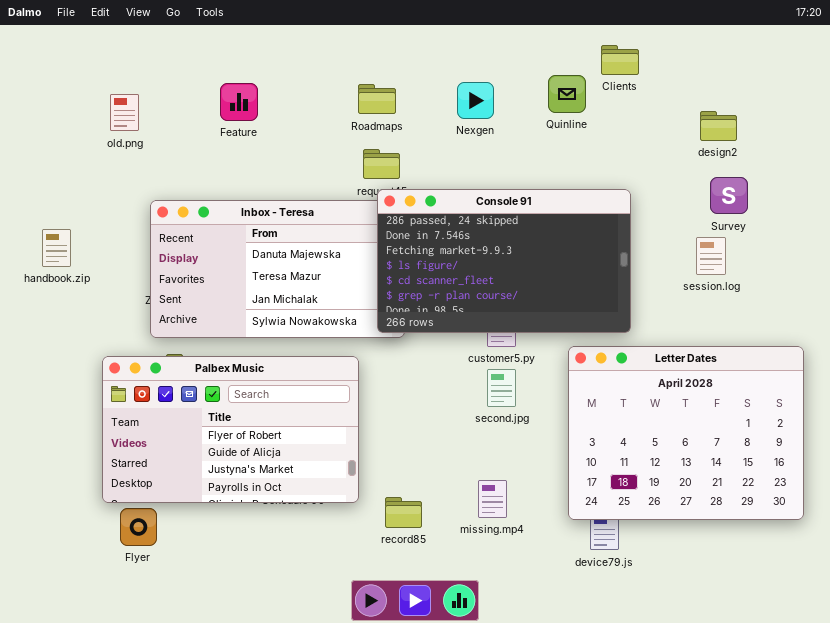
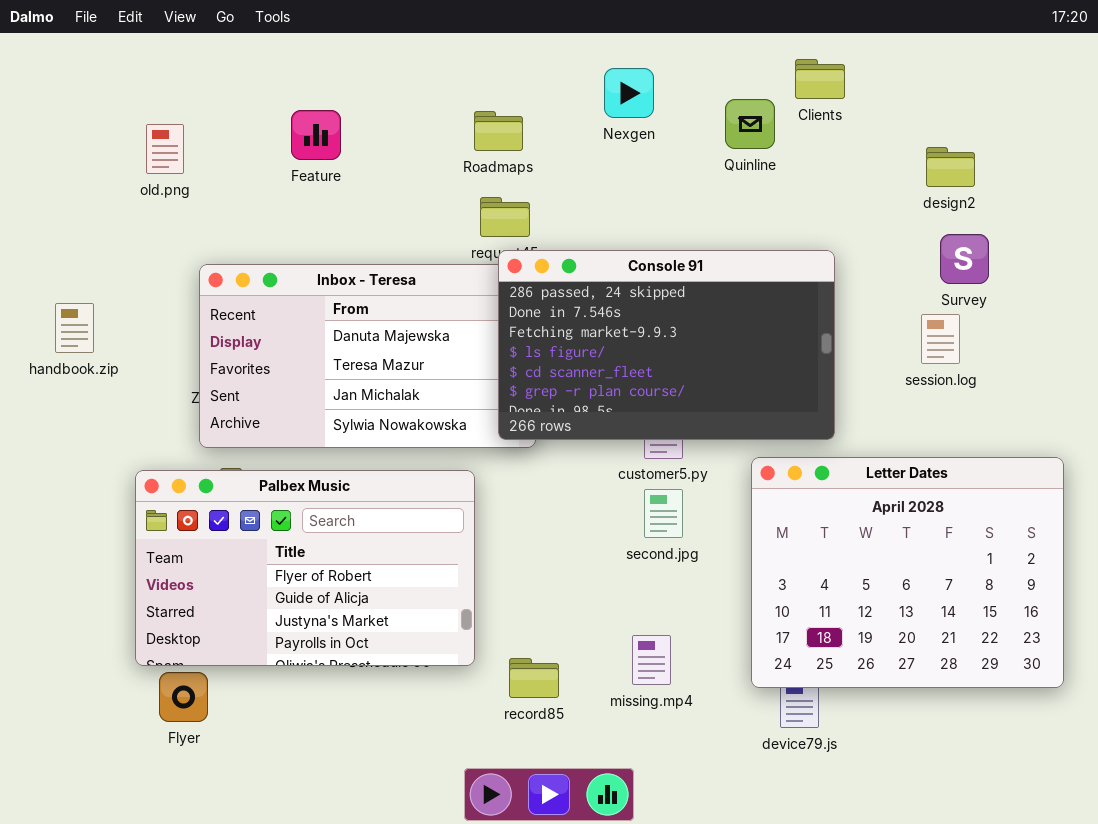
Nexgen: [457,82,494,119] -> [604,68,654,118], moved

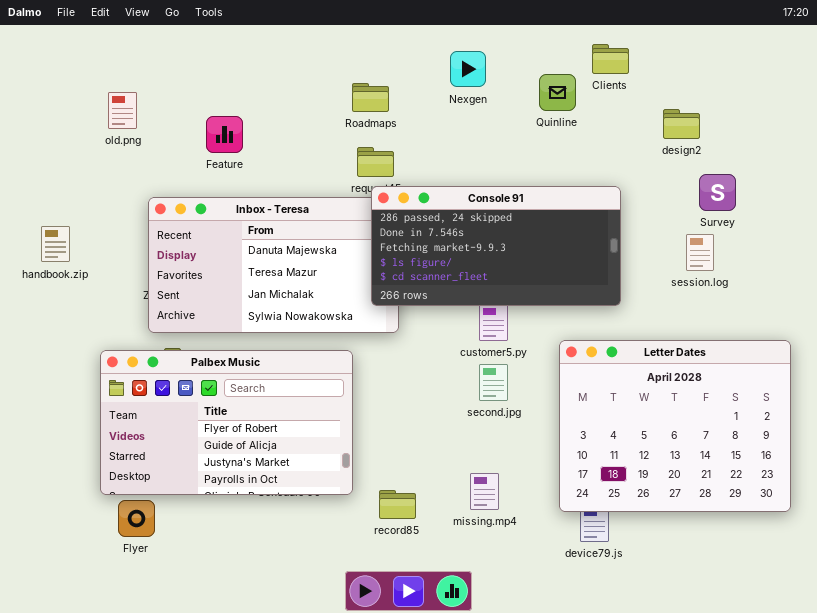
Feature: [291,110,341,160] -> [206,116,243,153], moved
design2: [926,147,975,187] -> [663,109,700,139], moved
Console 91: [498,250,835,440] -> [371,186,621,306], resized

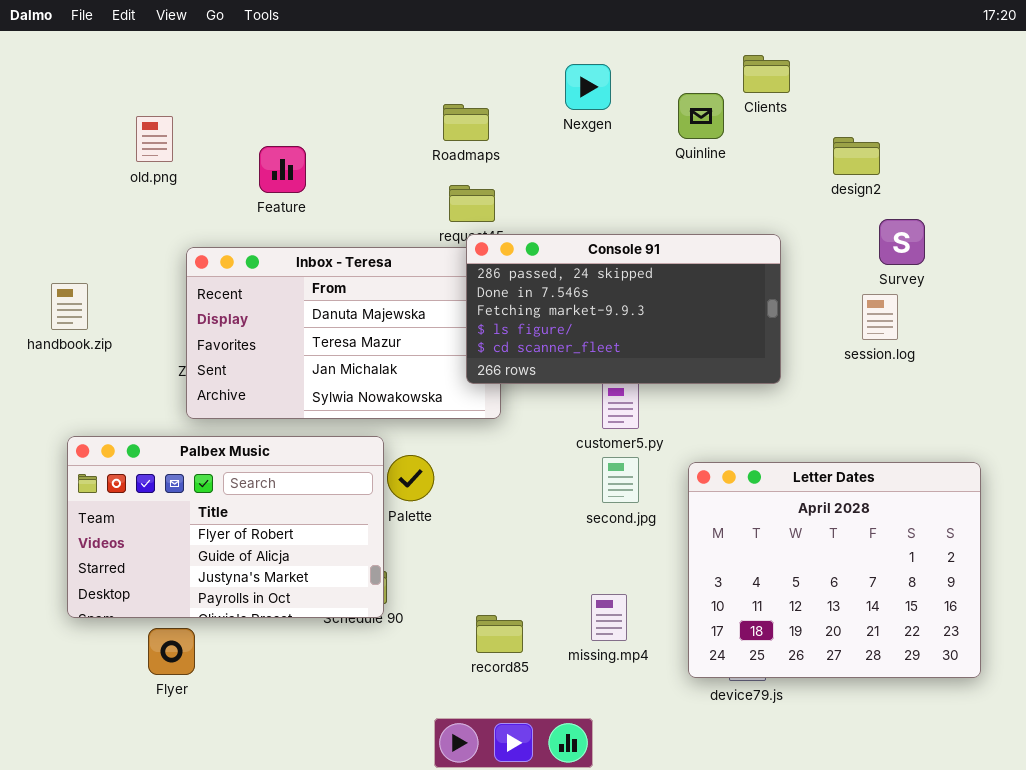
Letter Dates: [559,340,791,512] -> [688,462,981,678], moved
Palbex Music: [100,350,353,495] -> [67,436,384,618], moved

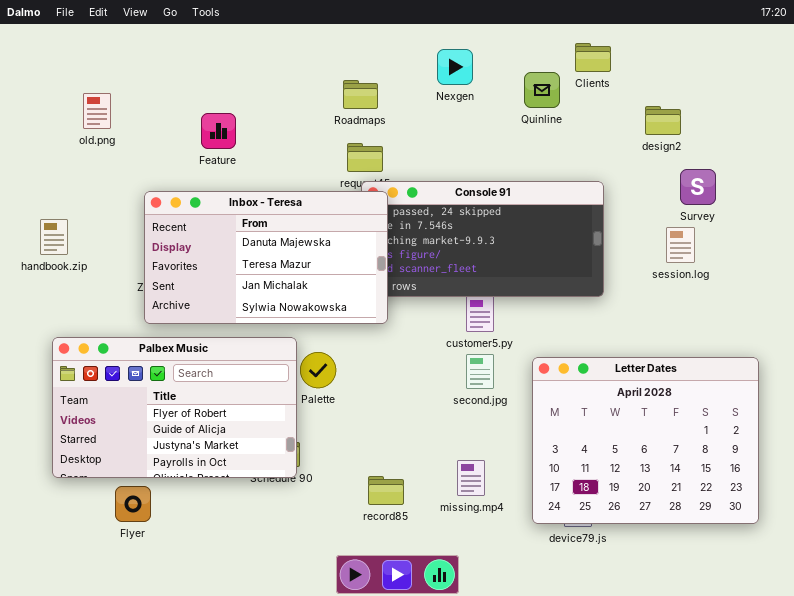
old.png: [136,116,173,162] -> [83,93,111,129], moved
Inbox - Teresa: [186,247,501,419] -> [144,191,388,324], raised

